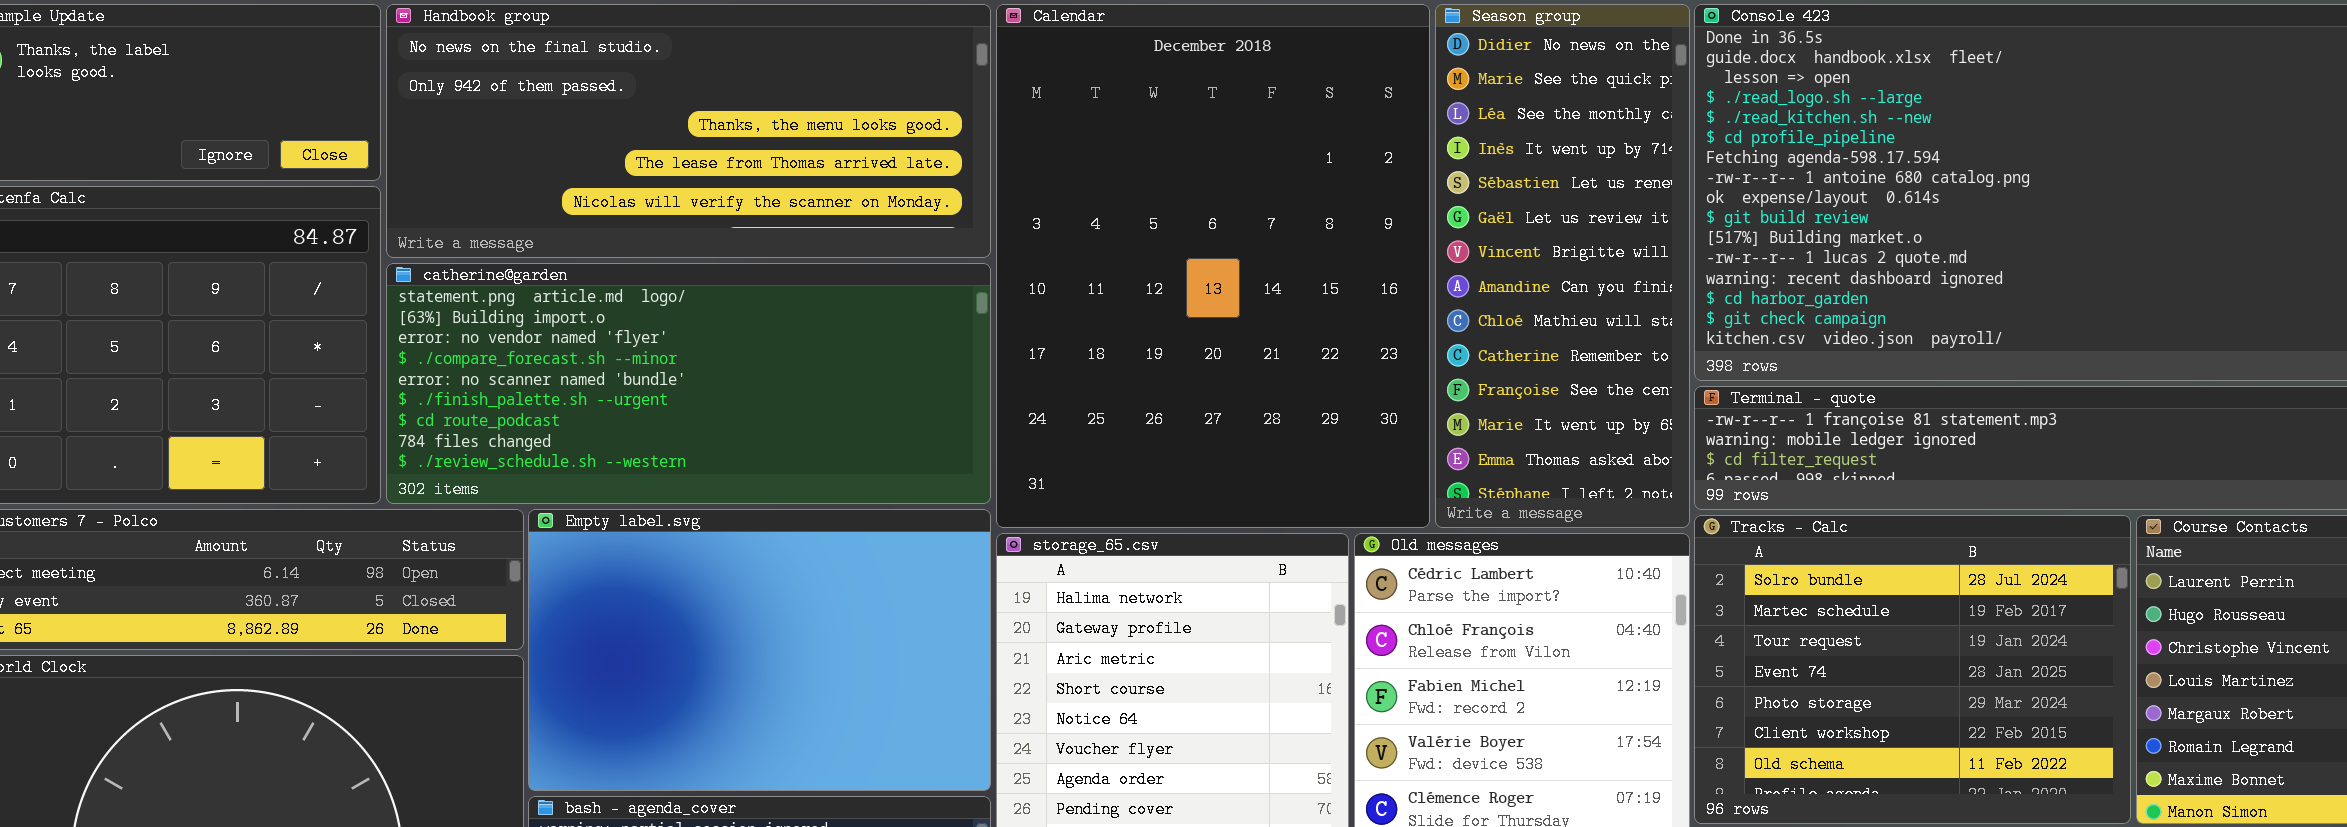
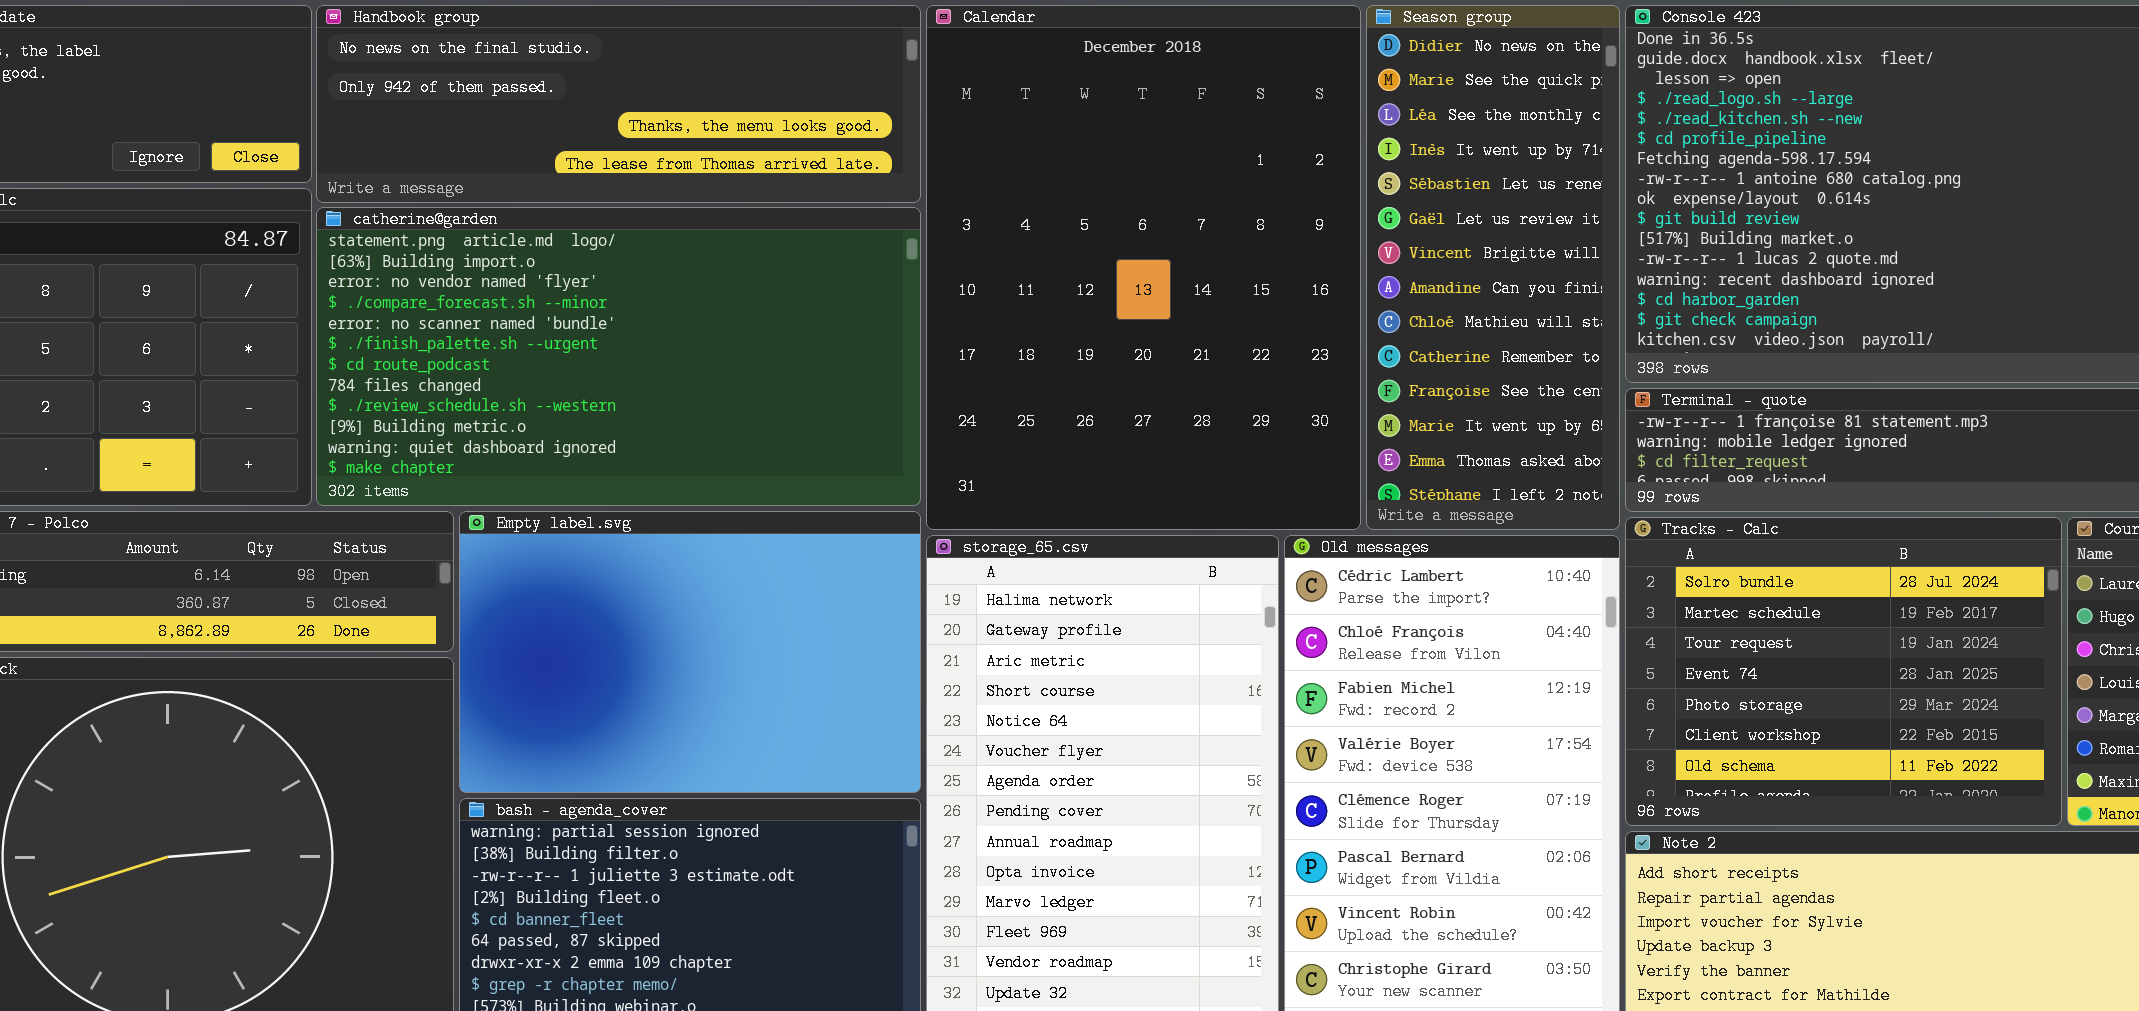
Handbook group: [386,4,991,258] -> [316,5,921,203], resized
catherine@garden: [386,263,991,504] -> [316,207,921,506], resized

